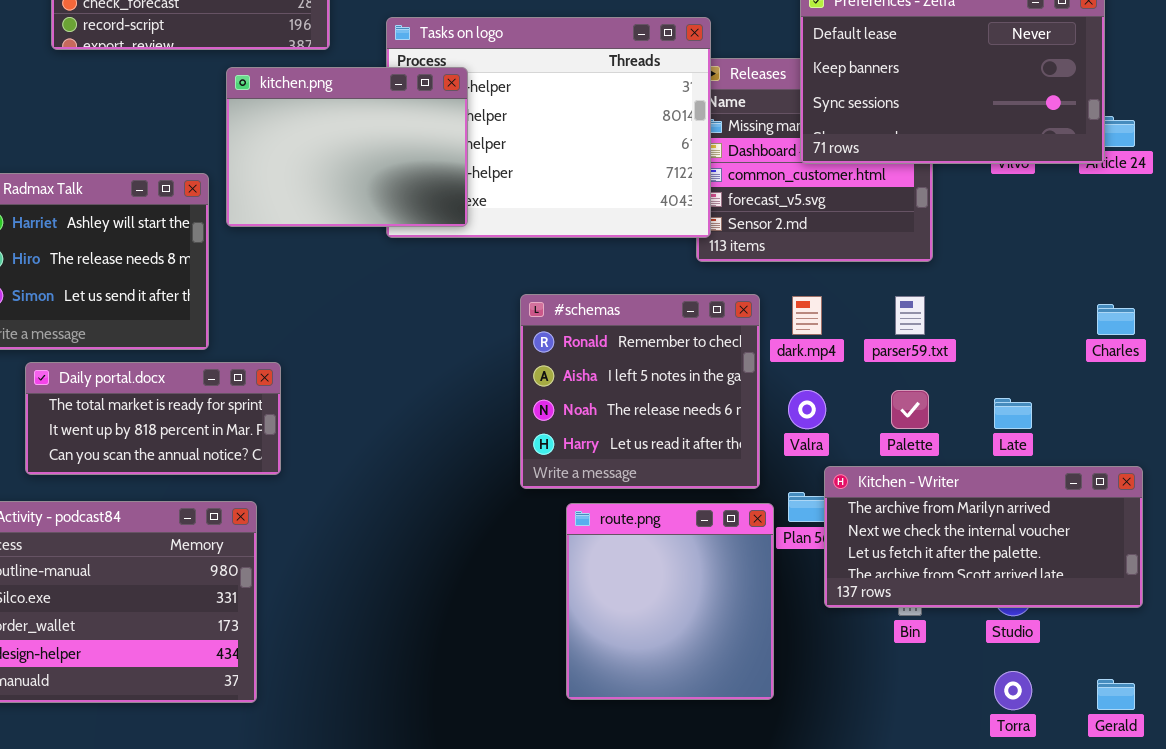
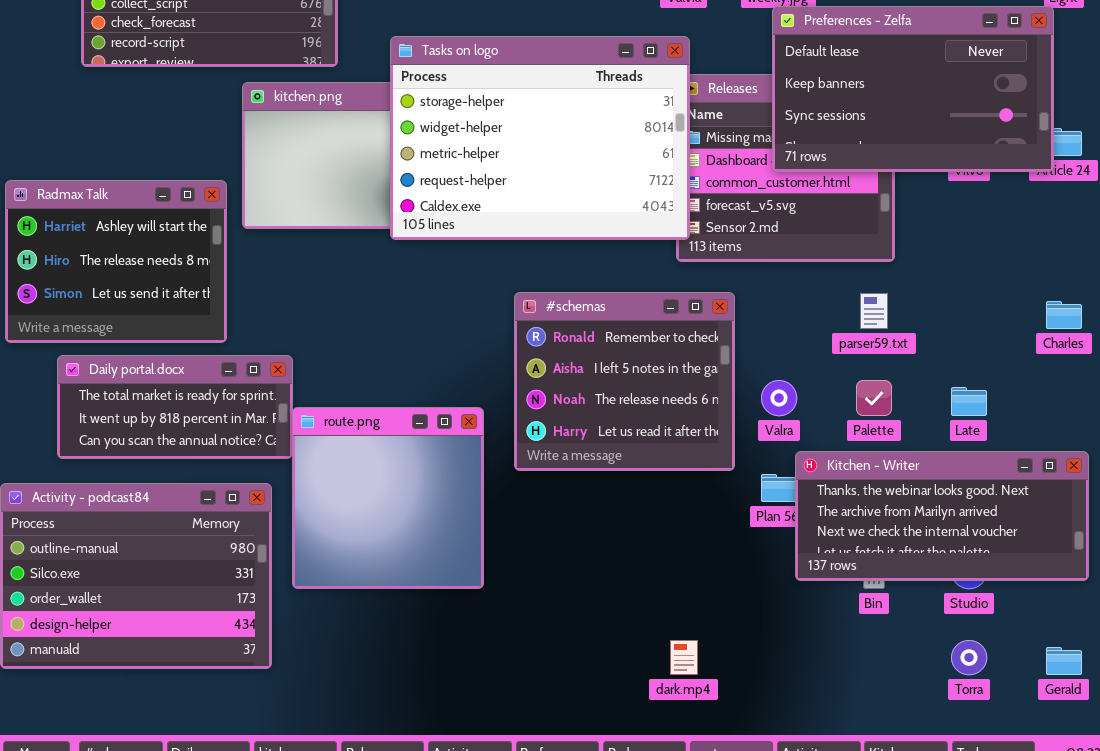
Tasks on logo: [386,17,711,238] -> [390,36,690,240], raised
dark.mp4: [792,296,822,335] -> [670,640,698,675], moved
Kitchen - Writer: [824,466,1143,608] -> [795,451,1089,581], scrolled up 1 row
route.png: [566,503,774,700] -> [292,407,484,589], moved

